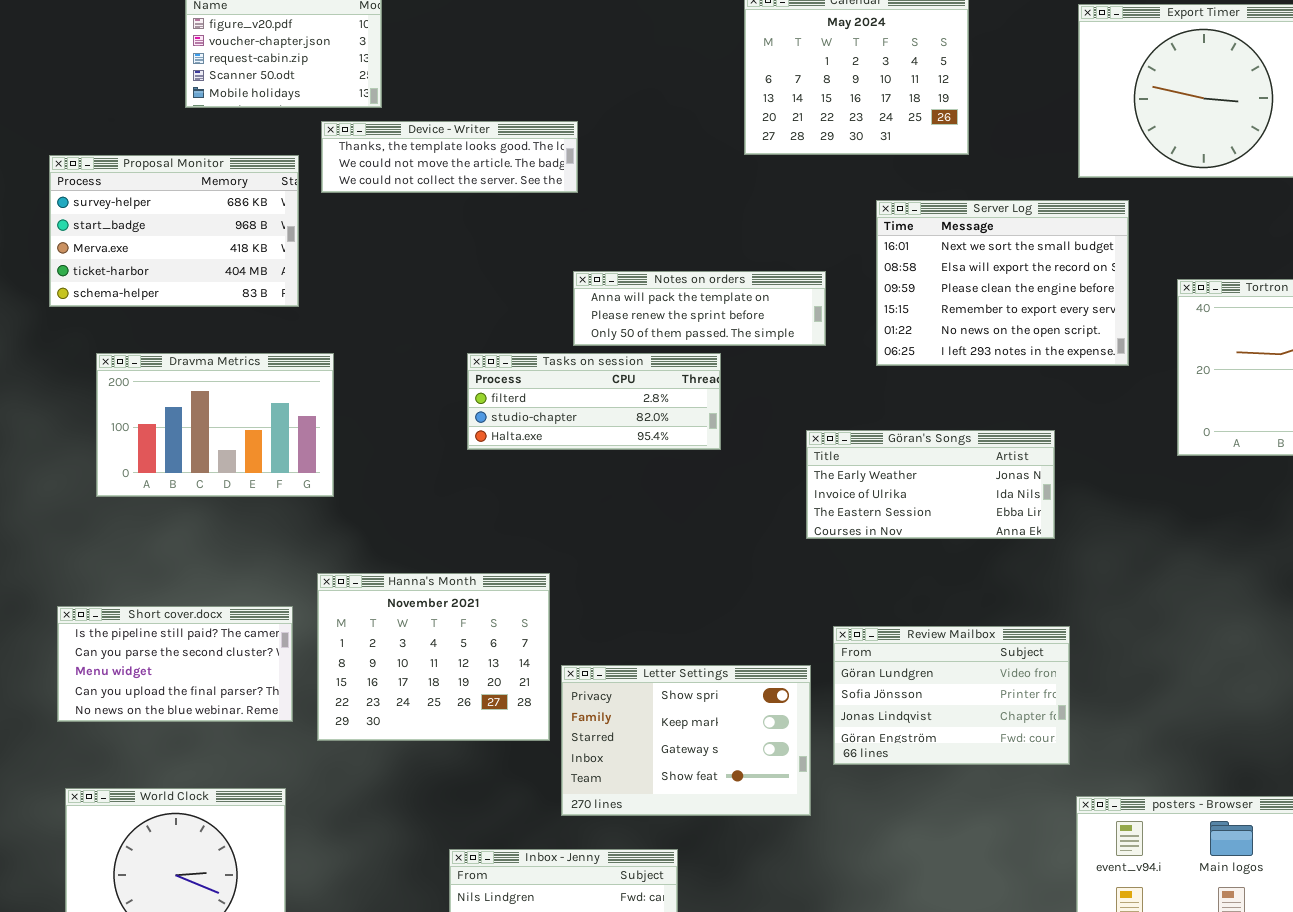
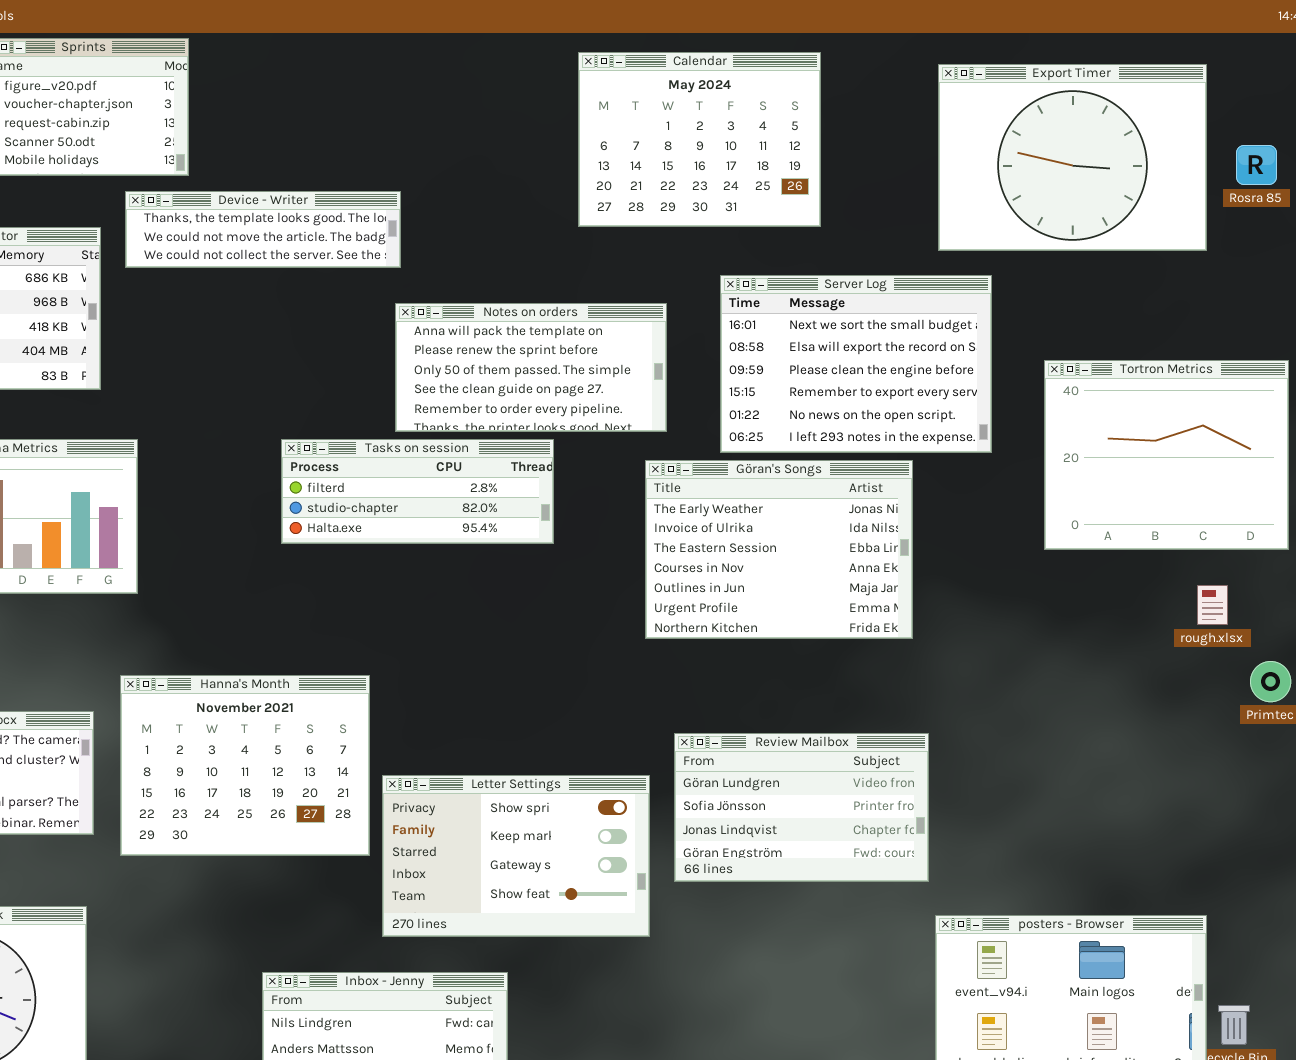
Notes on orders: [573,271,826,346] -> [395,303,667,432], resized
Göran's Songs: [806,430,1055,539] -> [645,460,913,639], resized

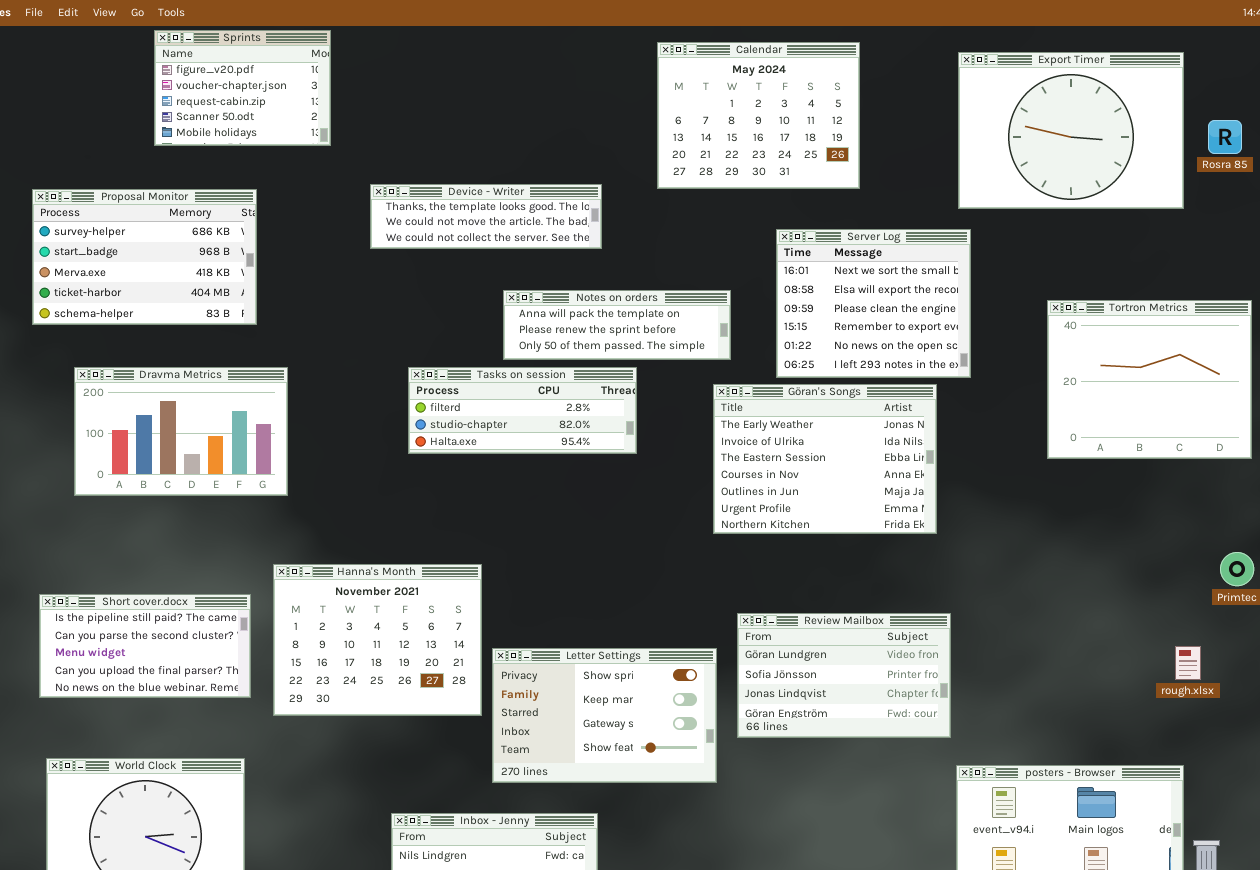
Device - Writer: [125,191,401,268] -> [370,184,602,249], moved
Server Log: [720,275,992,453] -> [776,229,971,378], resized
Notes on orders: [395,303,667,432] -> [503,290,731,360], resized
rough.xlsx: [1197,585,1228,625] -> [1175,646,1201,680], moved

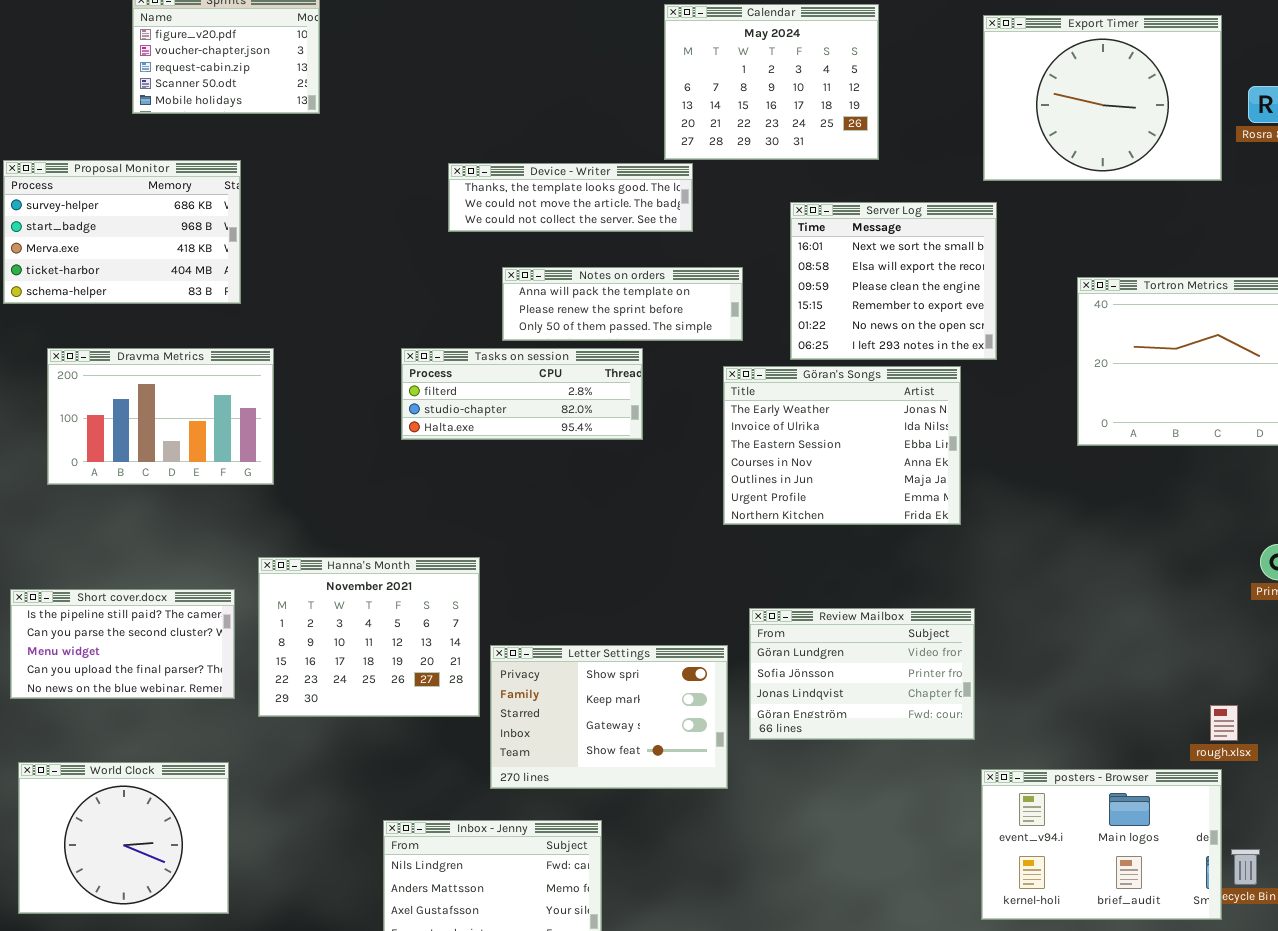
Device - Writer: [370,184,602,249] -> [448,163,693,232], moved
rough.xlsx: [1175,646,1201,680] -> [1210,705,1238,741], moved

